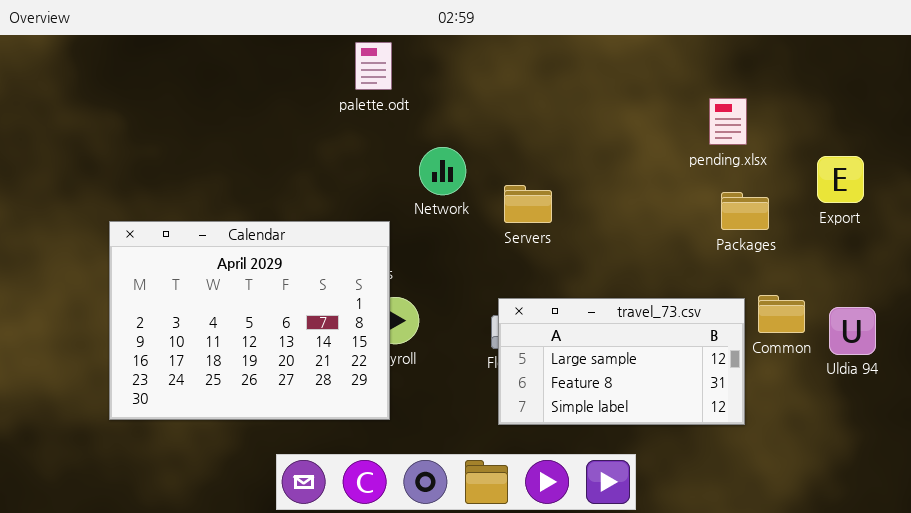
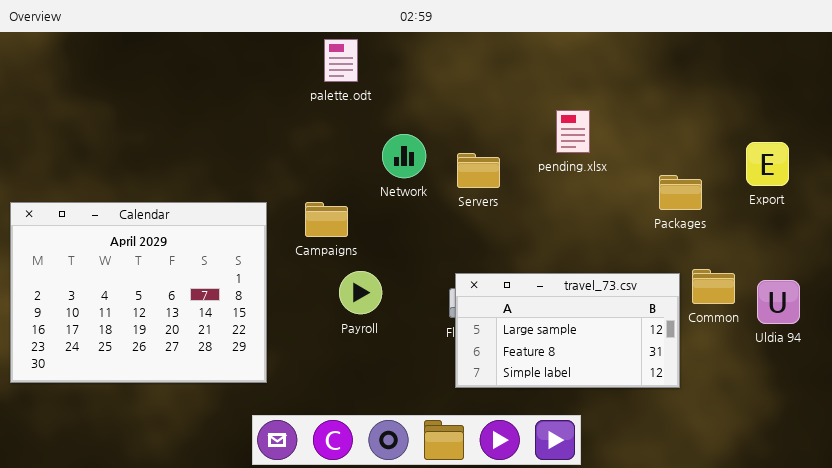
pending.xlsx: [709,98,747,145] -> [556,110,590,153], moved
Servers: [504,185,552,223] -> [457,153,500,188], moved
Calendar: [109,221,390,420] -> [10,202,267,383], moved

